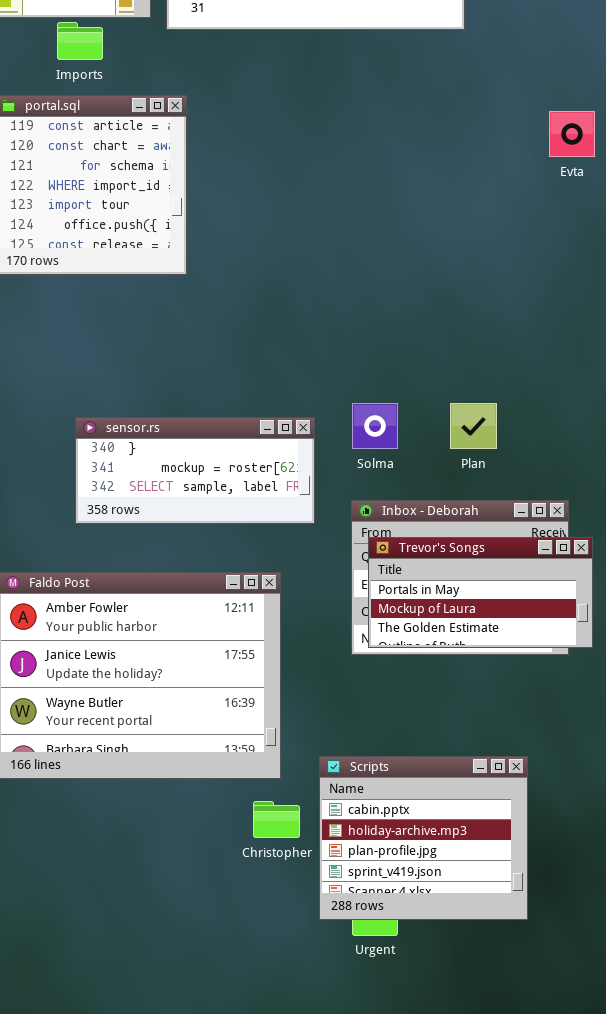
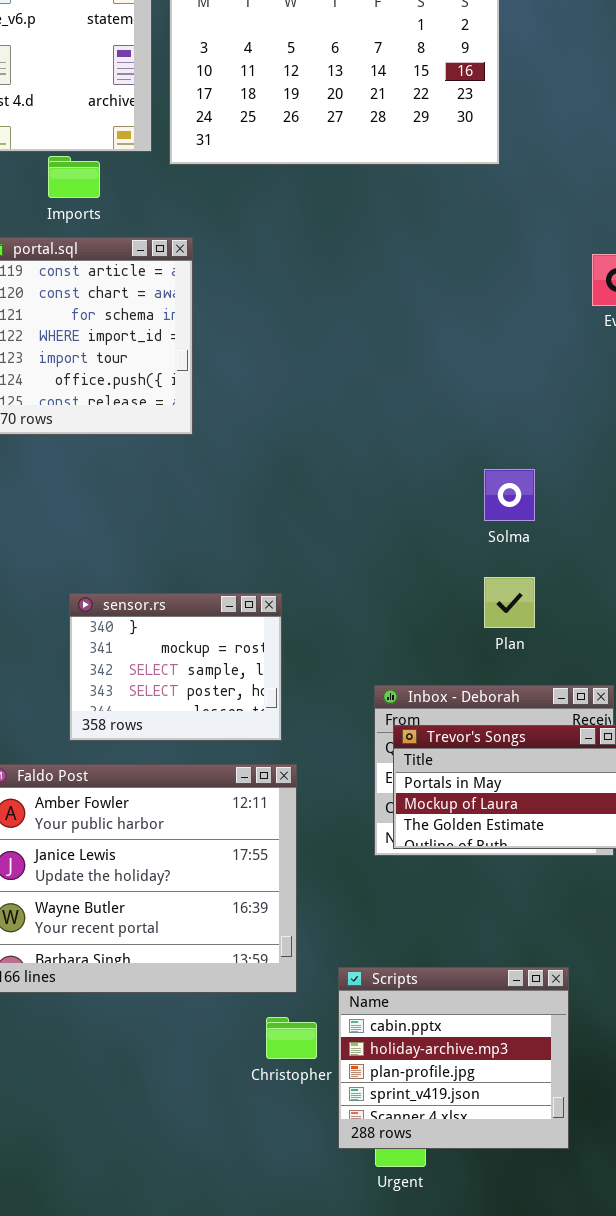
Solma: [352,403,398,449] -> [484,469,535,521], moved
sensor.rs: [75,417,315,524] -> [69,593,282,741], resized

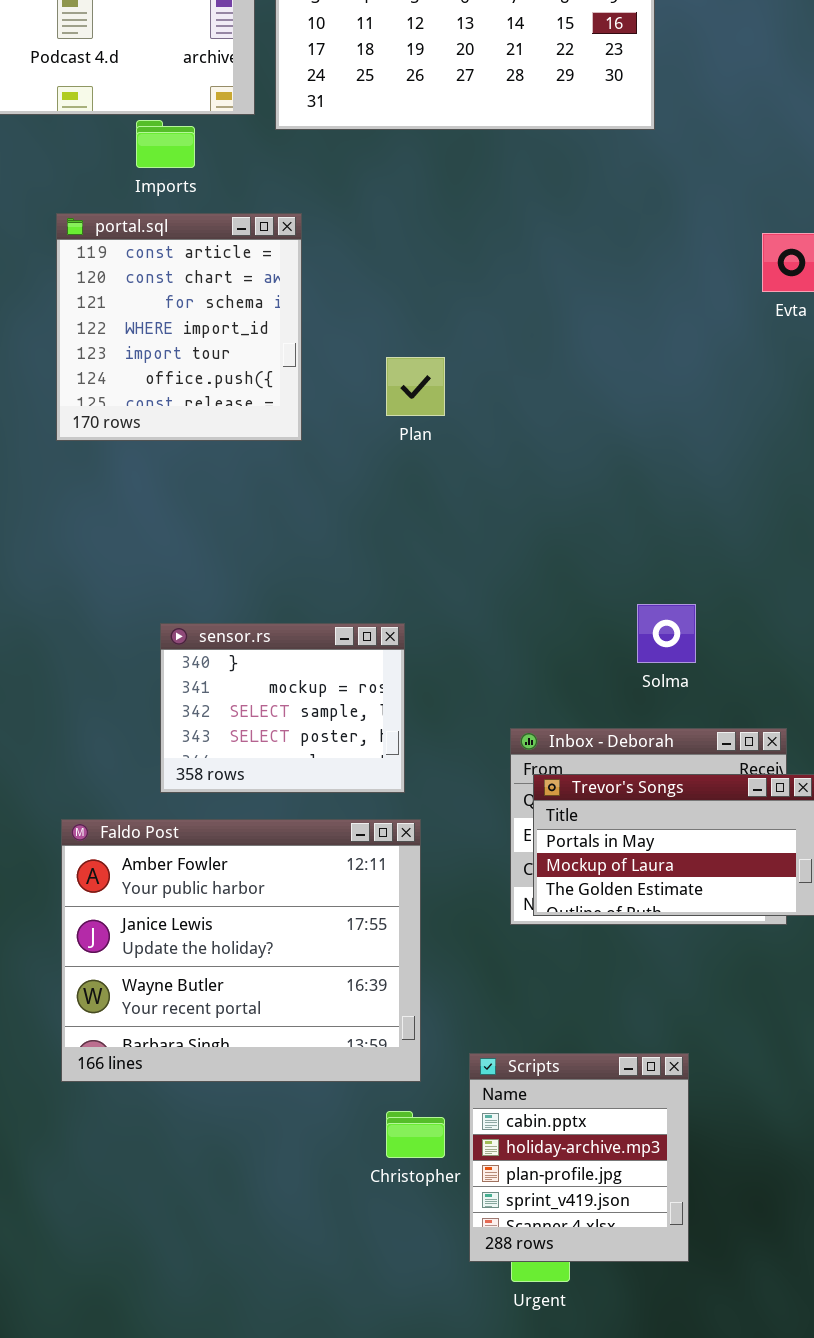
Solma: [484,469,535,521] -> [637,604,696,663], moved
Plan: [484,577,535,628] -> [386,357,445,416], moved
Scripts: [338,967,569,1149] -> [469,1053,689,1262], resized

